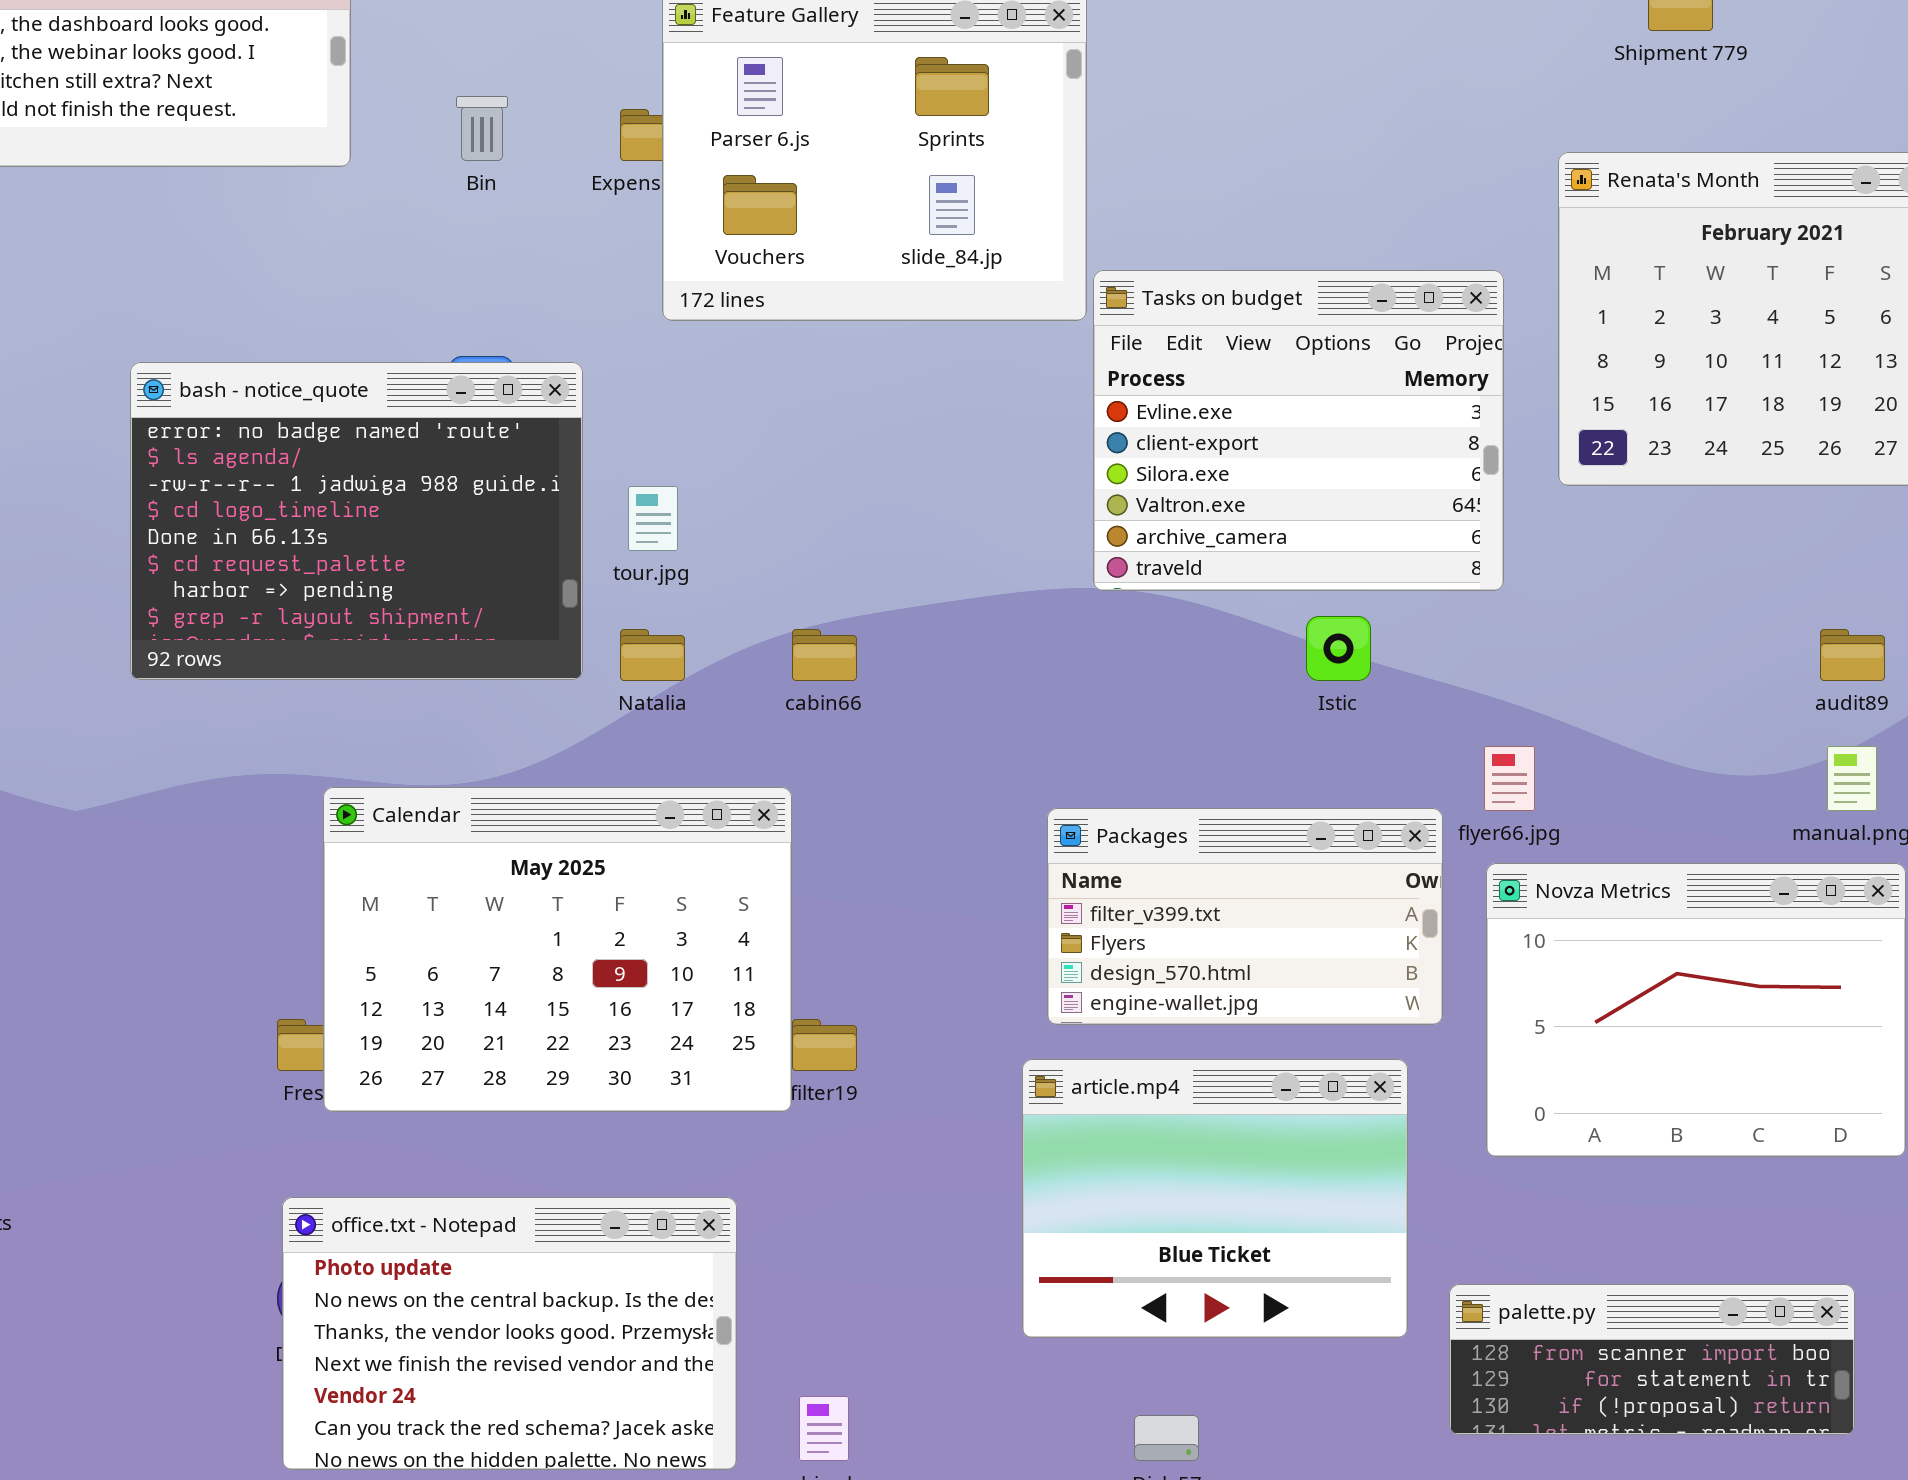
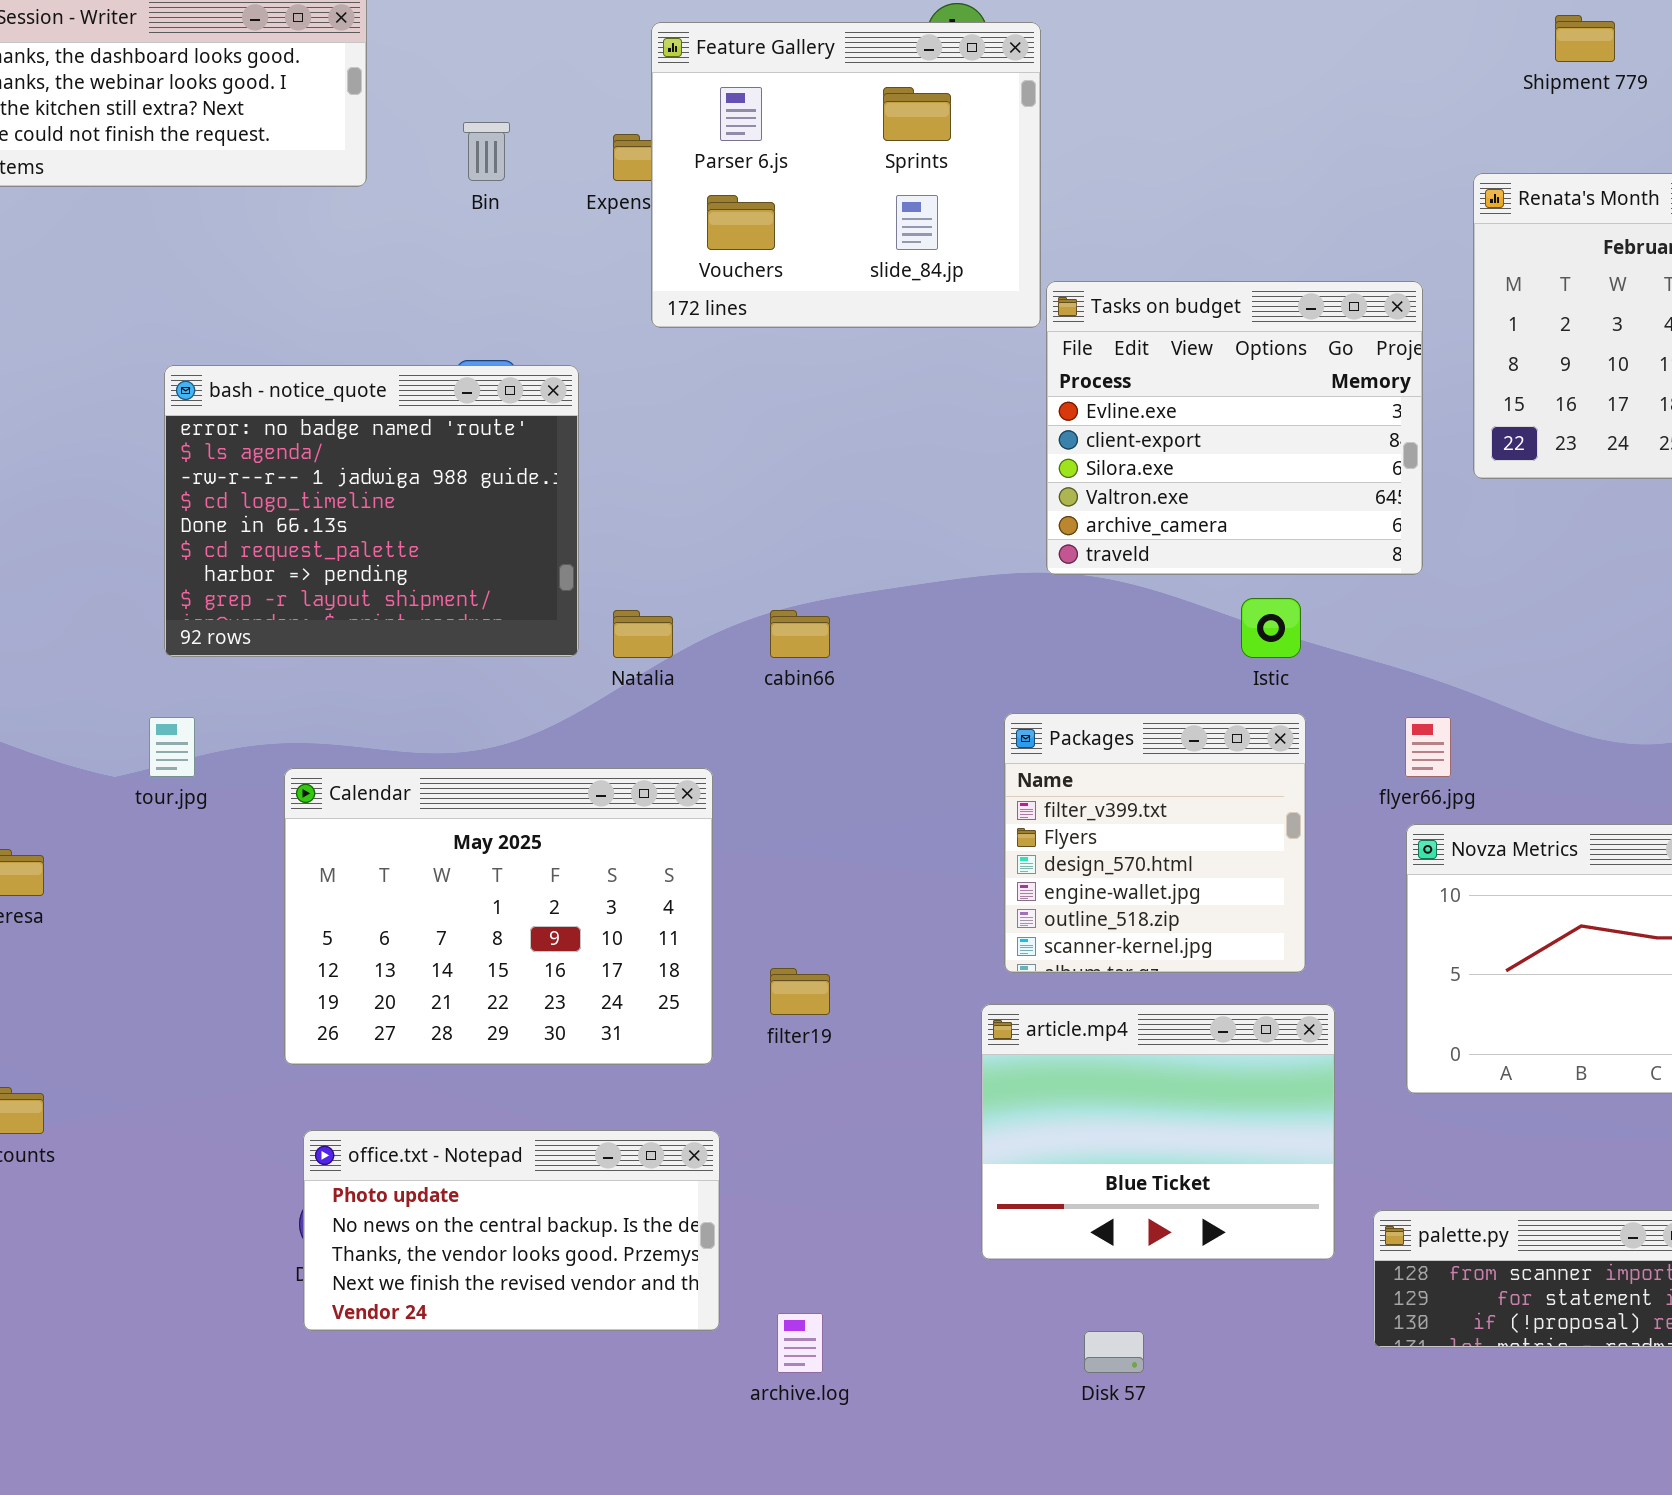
tour.jpg: [628,486,678,551] -> [149,717,195,777], moved
Calendar: [323,787,792,1112] -> [284,768,713,1065], moved
Packages: [1047,808,1443,1025] -> [1004,713,1306,973], resized
office.txt - Notepad: [282,1197,737,1470] -> [303,1130,720,1331], resized

